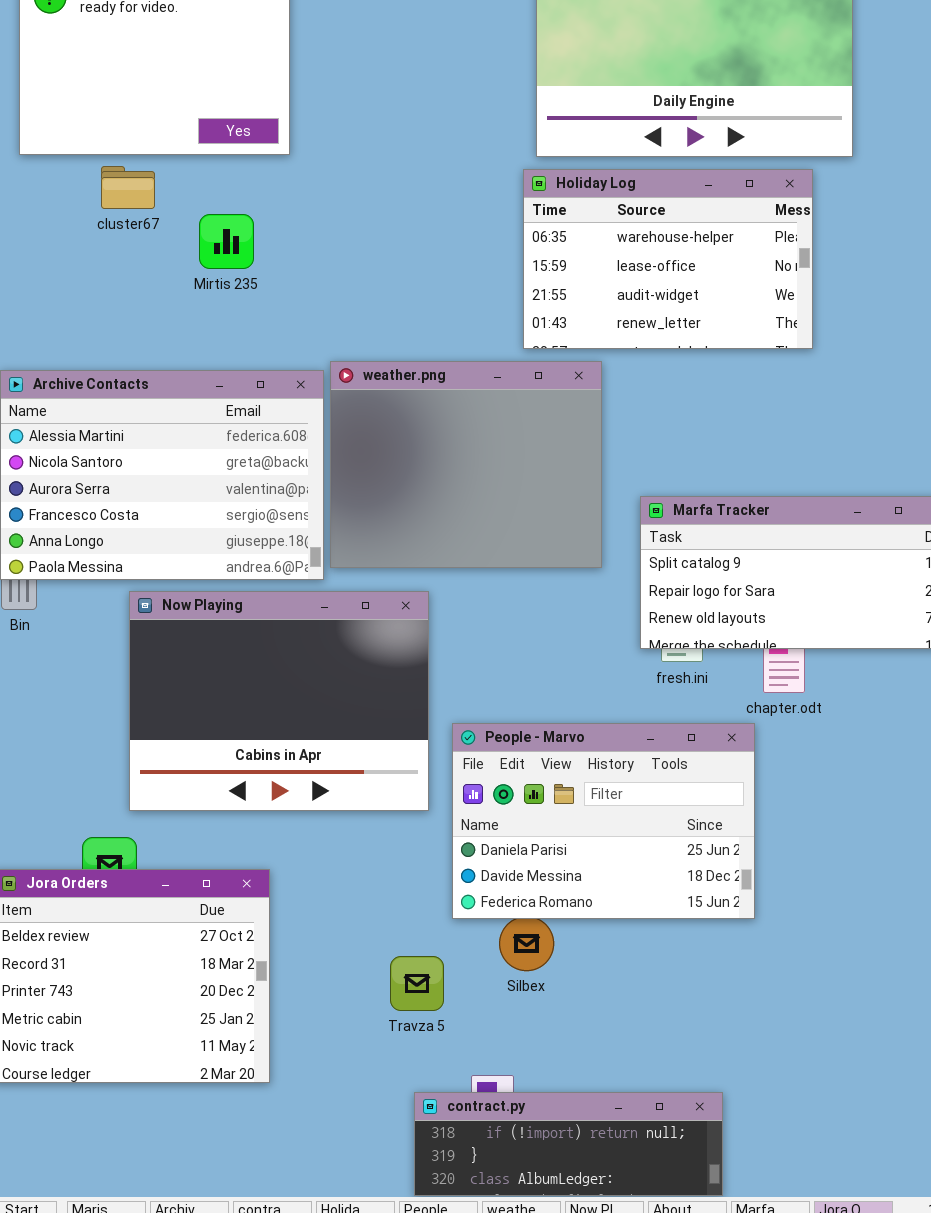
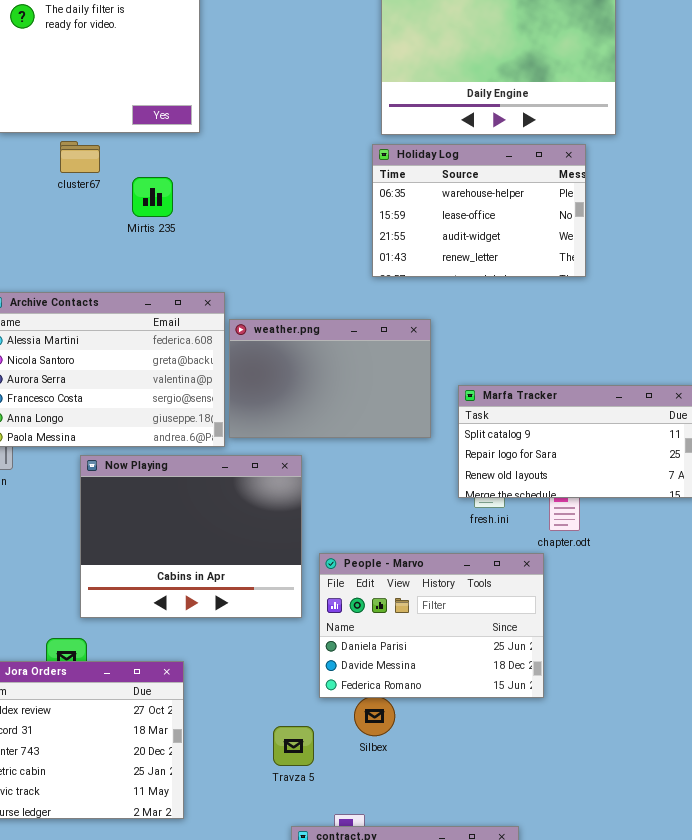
weather.png: [330,361,602,568] -> [229,319,431,438], resized

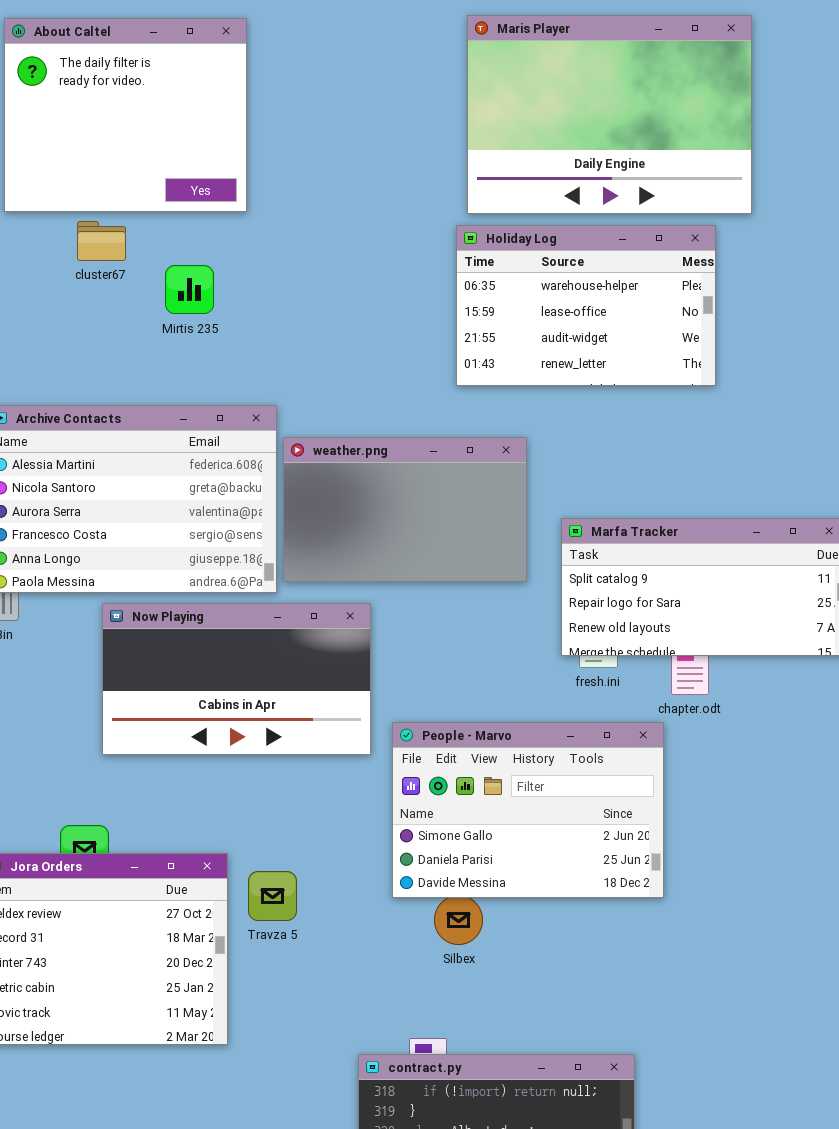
Now Playing: [80,455,302,618] -> [102,603,371,755], resized
People - Marvo: [319,553,544,698] -> [392,722,664,898], scrolled up 1 row
Travza 5: [273,726,314,766] -> [248,871,297,921], moved

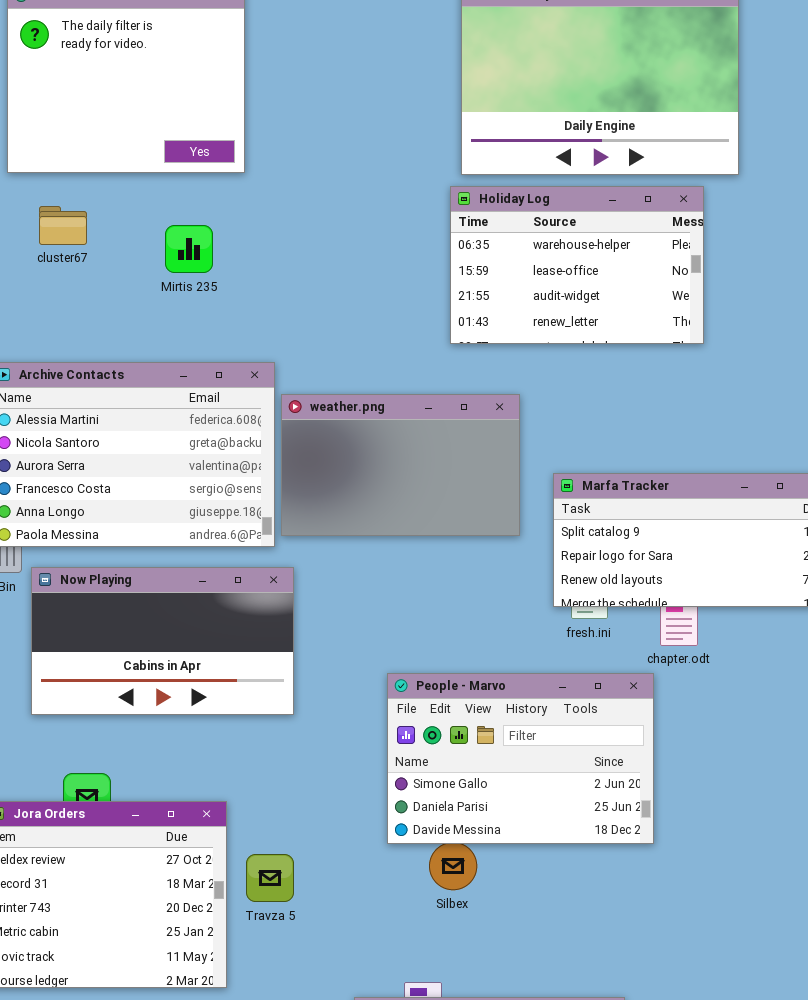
cluster67: [77,221,126,261] -> [39,206,87,245], moved
Now Playing: [102,603,371,755] -> [31,567,294,715], moved
Travza 5: [248,871,297,921] -> [246,854,294,902], moved

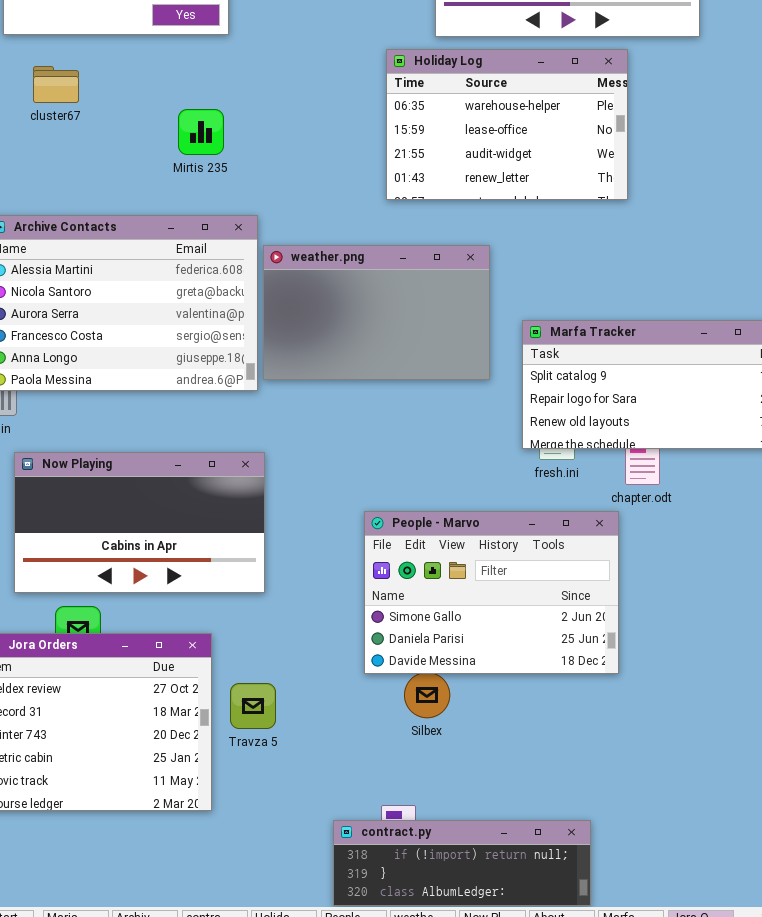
Holiday Log: [450,186,704,344] -> [386,49,628,200], moved
Mirtis 235: [165,225,213,273] -> [178,109,224,155], moved
Now Playing: [31,567,294,715] -> [14,452,265,593], moved

